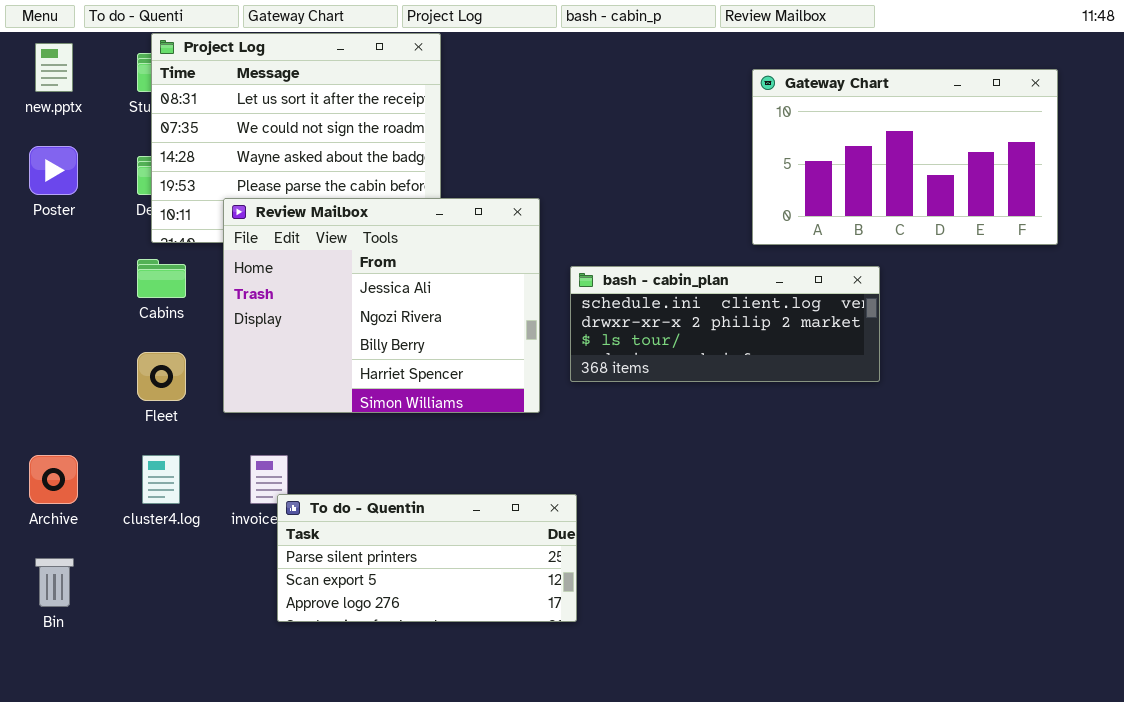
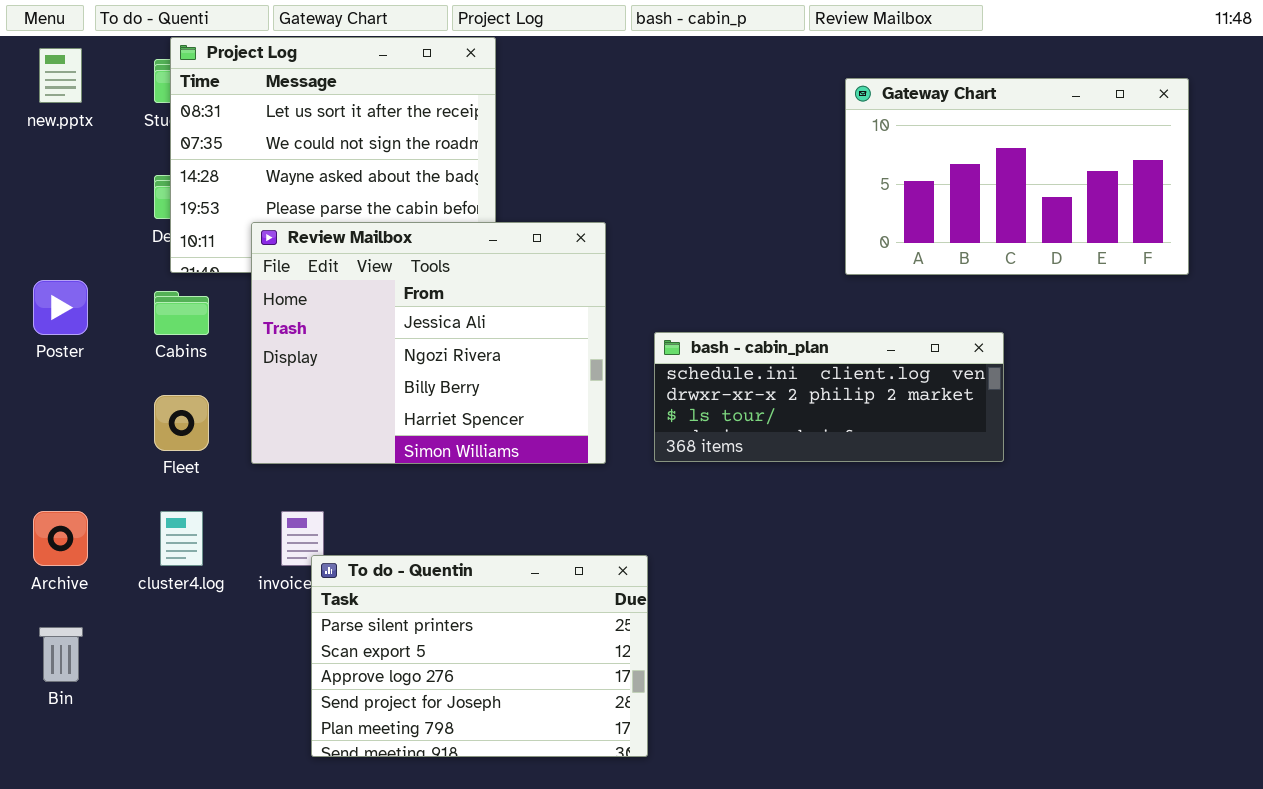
Poster: [29,146,78,195] -> [33,280,88,335], moved
bash - cabin_plan: [570,266,880,382] -> [654,332,1004,462], moved
To do - Quentin: [277,494,577,622] -> [311,555,648,757], resized

